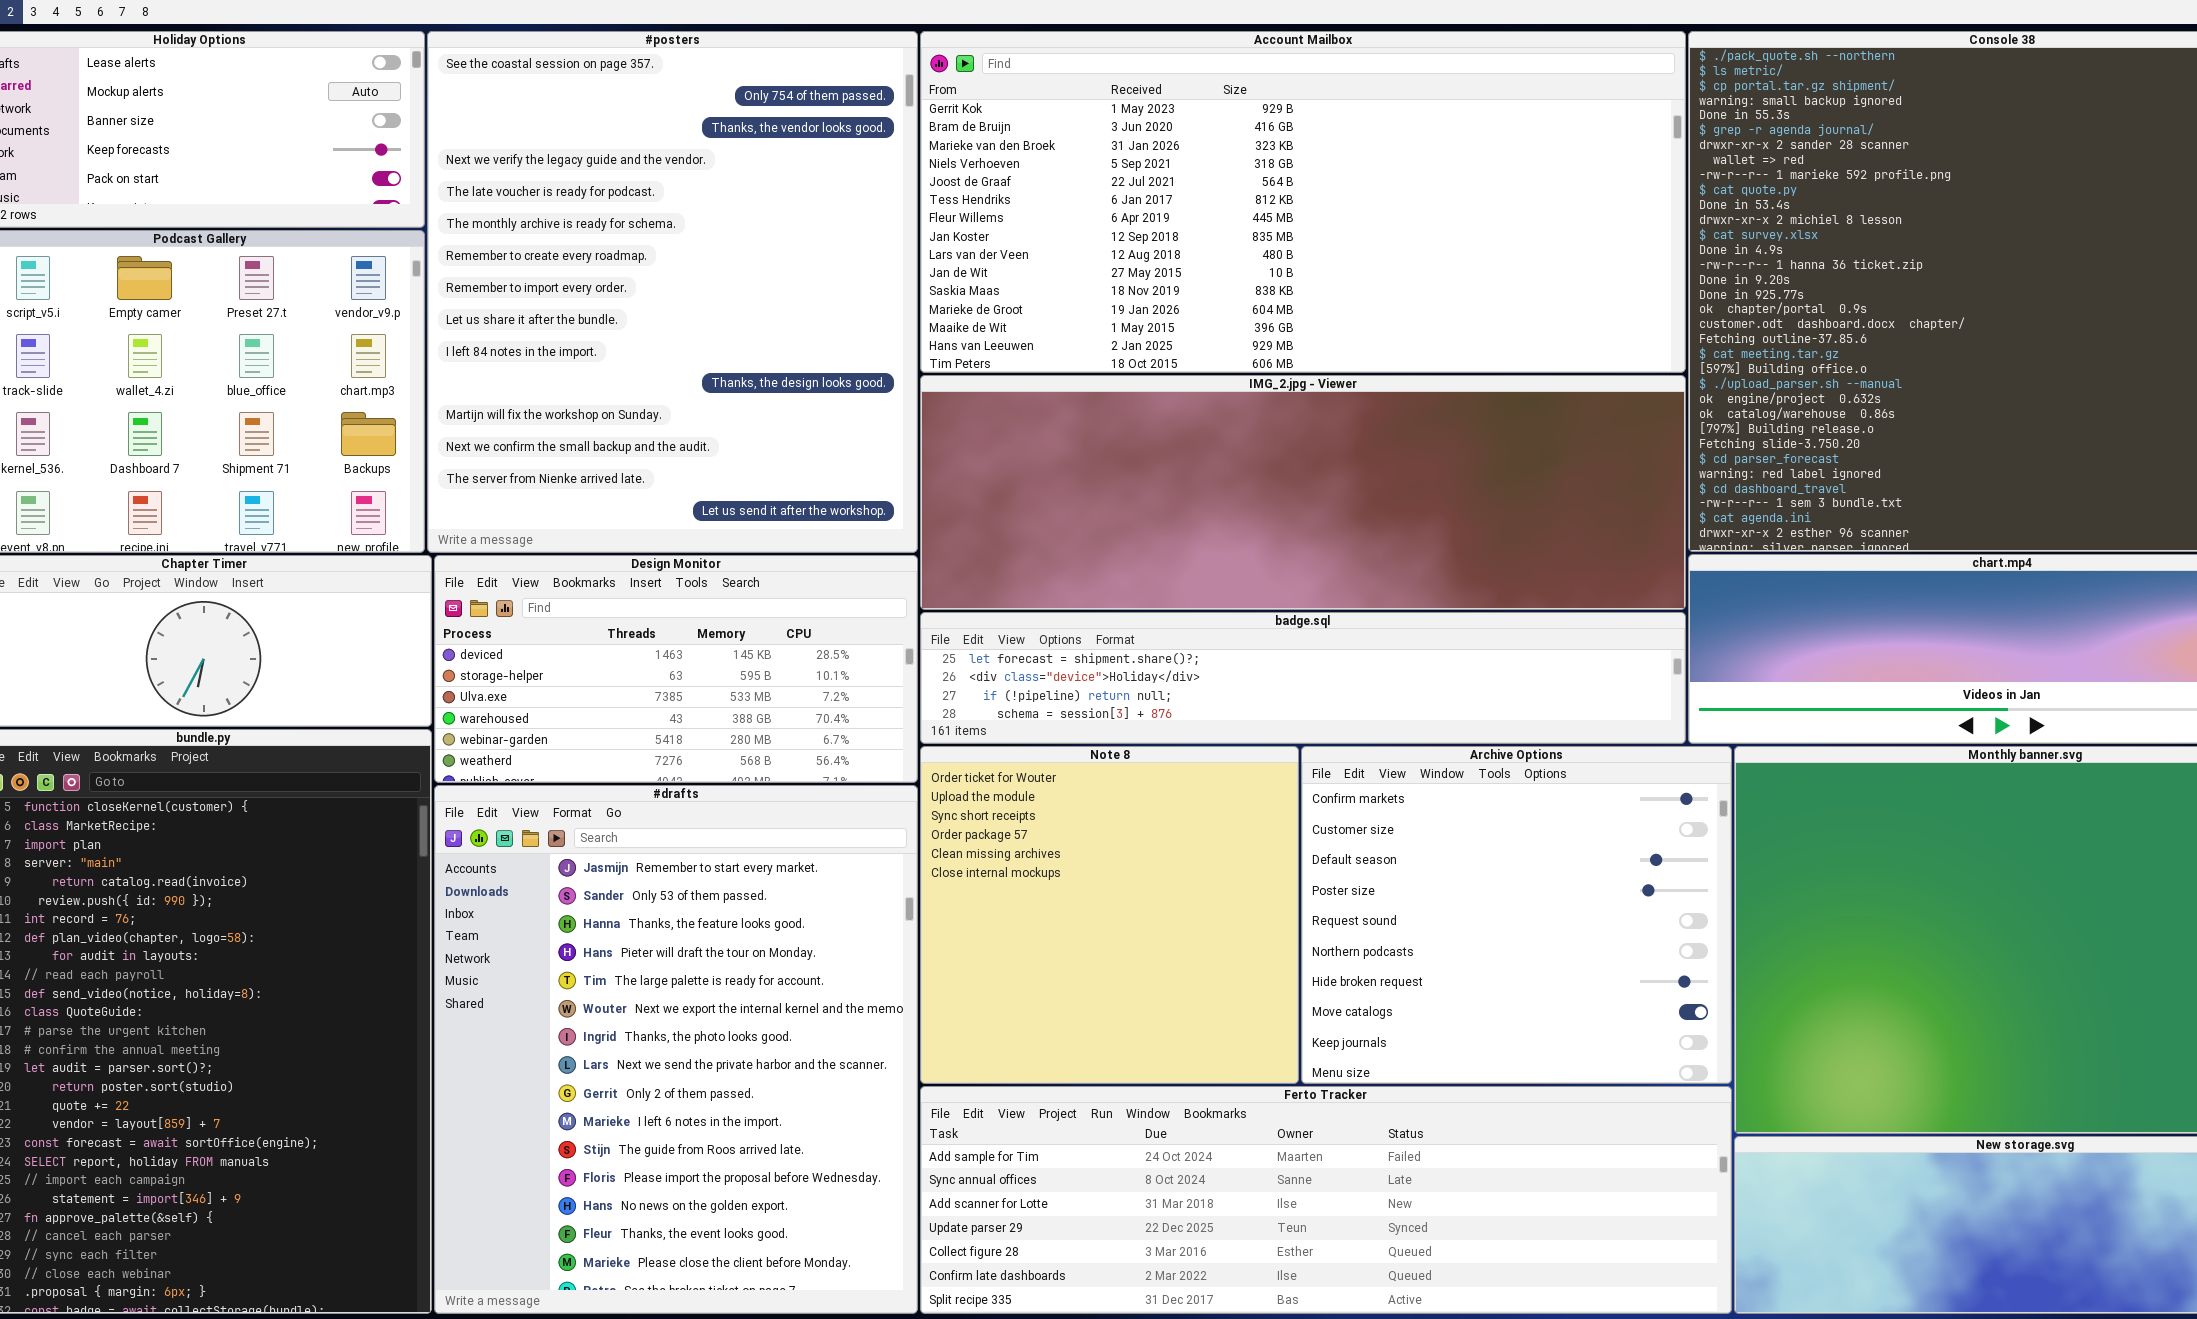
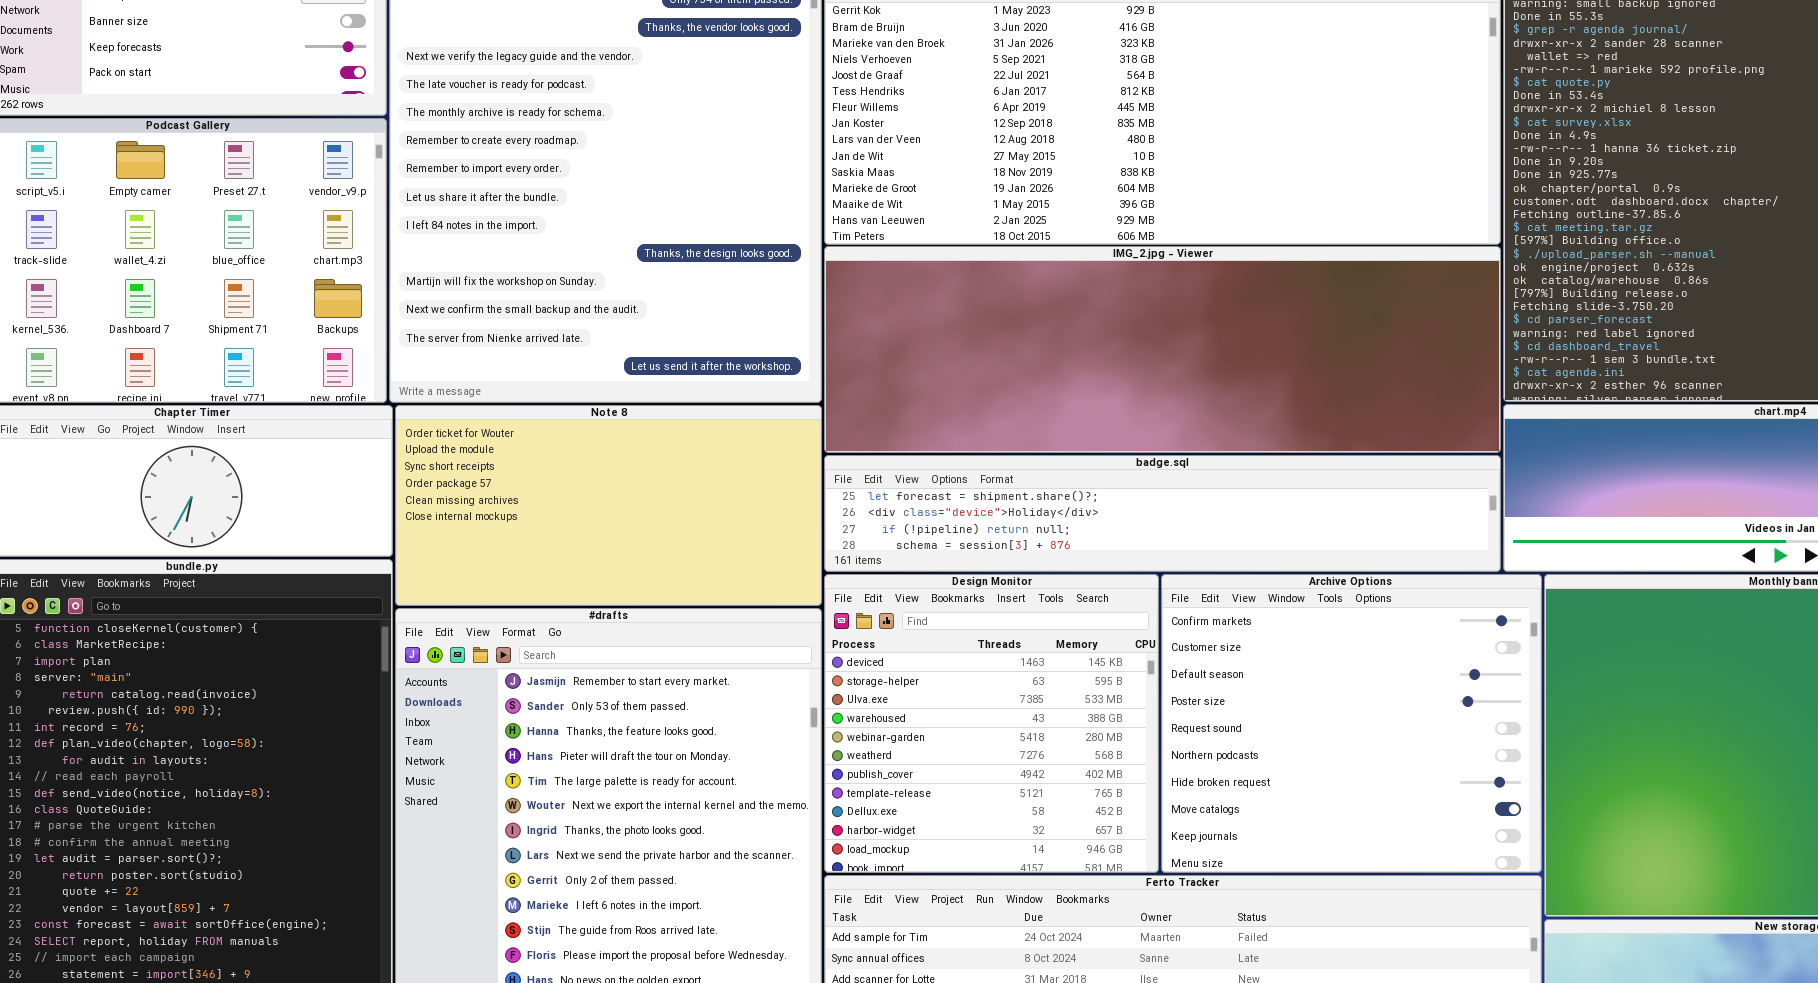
Design Monitor: [434,555,918,783] -> [824,574,1159,873], moved, resized
Note 8: [920,746,1299,1084] -> [395,405,822,606], moved, resized

